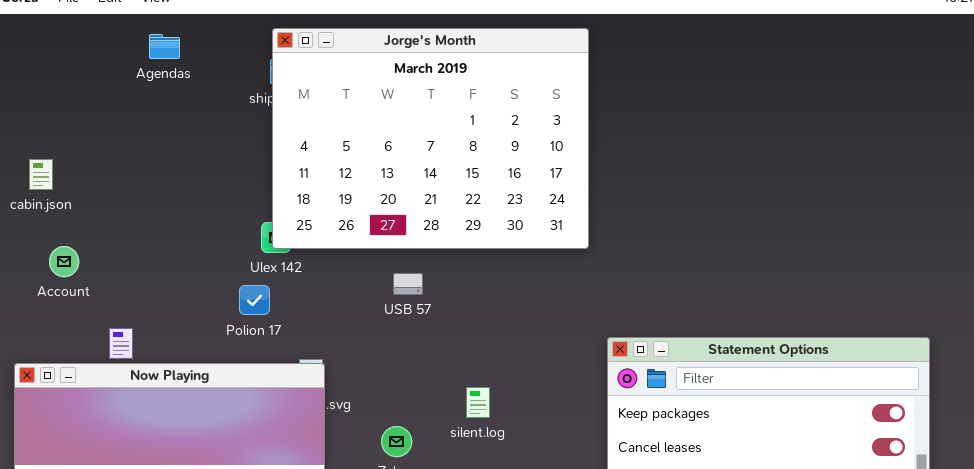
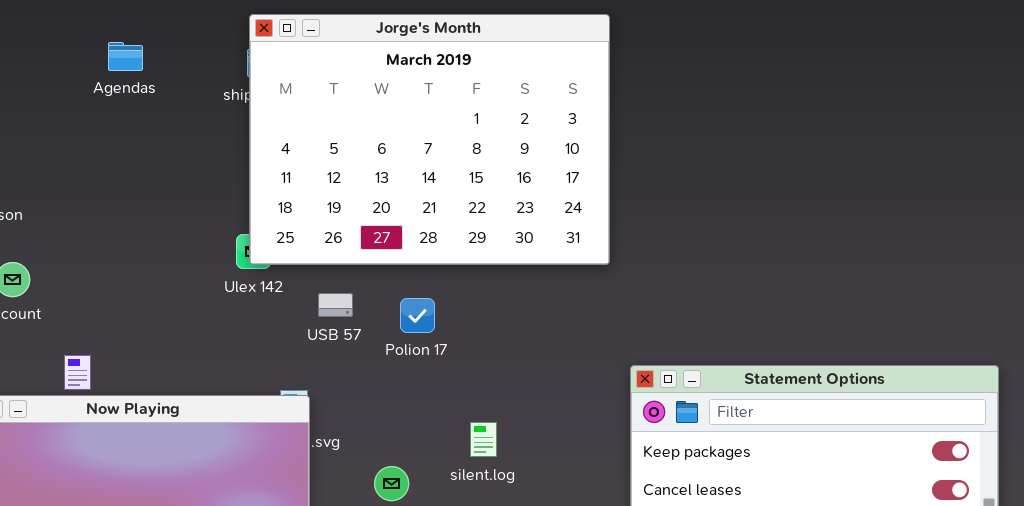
Agendas: [149,34,180,59] -> [108,42,143,71], moved
USB 57: [393,273,423,295] -> [318,293,353,317], moved
Polion 17: [239,285,270,315] -> [400,298,435,333], moved

